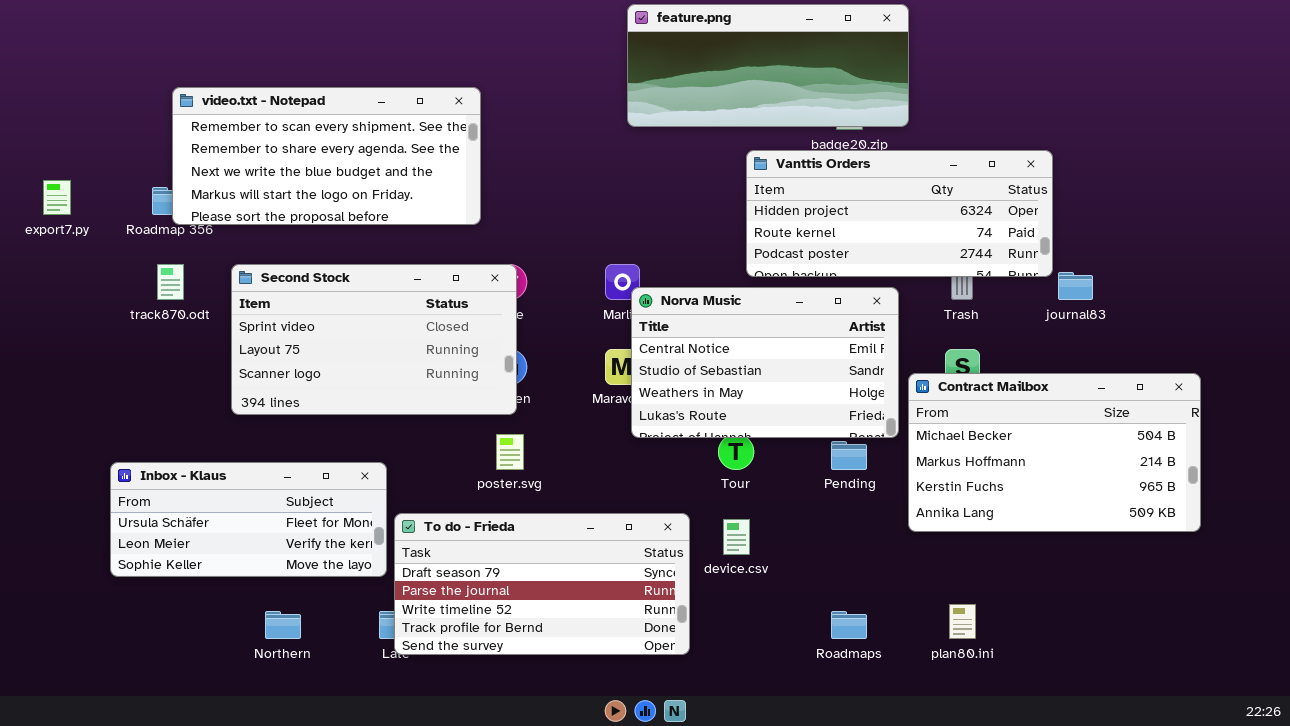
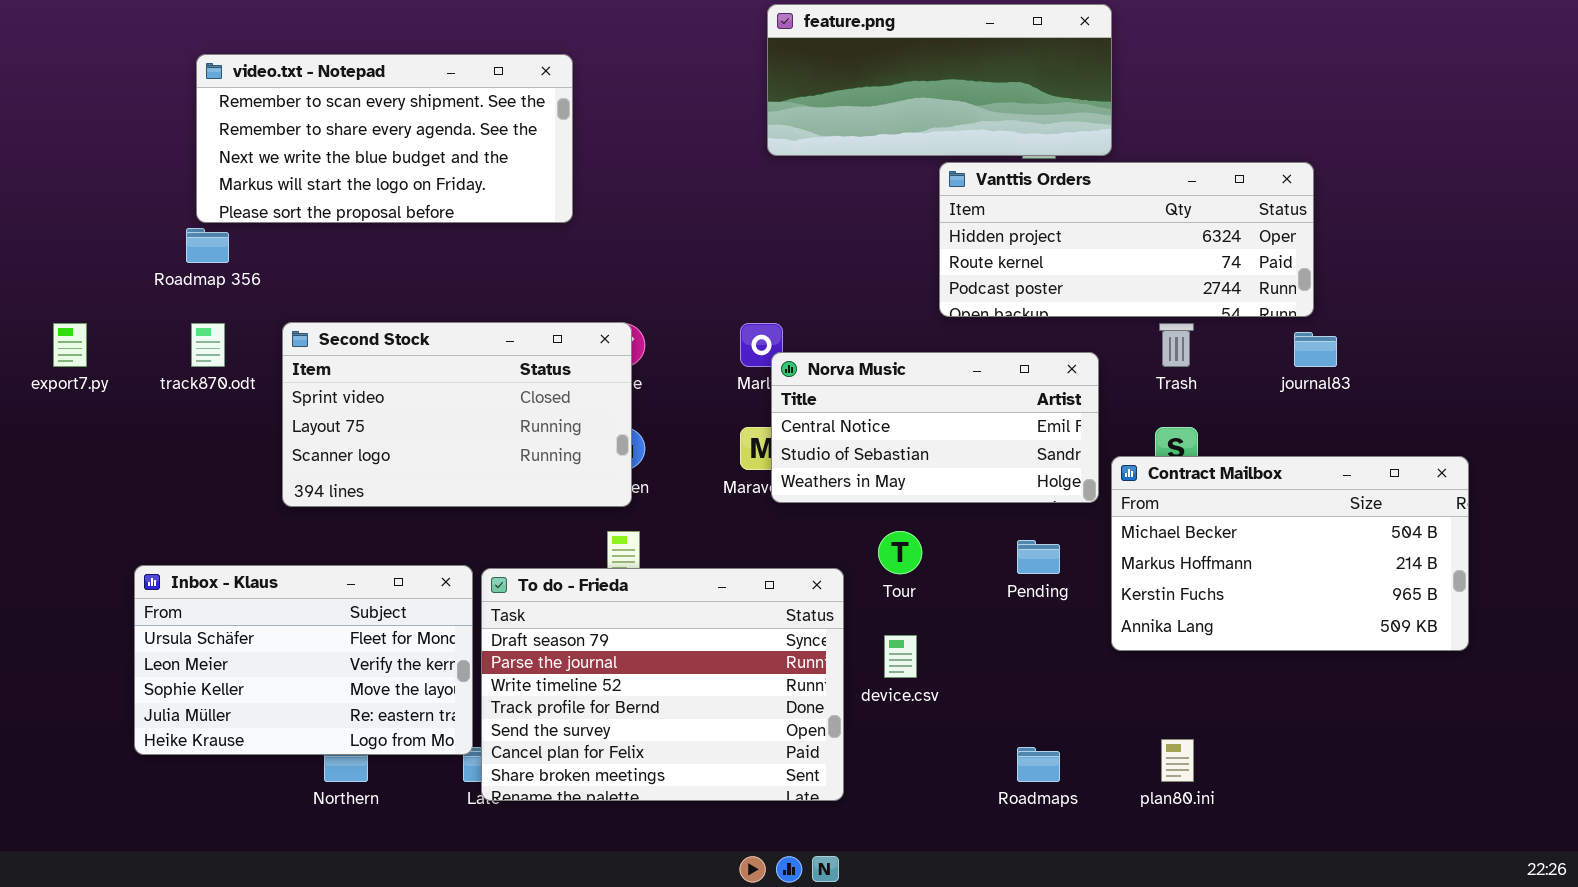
video.txt - Notepad: [172,87,481,225] -> [196,54,573,223], moved
Vanttis Orders: [746,150,1053,277] -> [939,162,1314,317], moved
export7.py: [43,180,71,215] -> [53,323,87,367], moved
Norva Music: [631,287,899,438] -> [771,352,1099,503], resized
Inbox - Klaus: [110,462,387,577] -> [134,565,473,755], resized
To do - Frieda: [394,513,690,655] -> [481,568,844,801], resized

